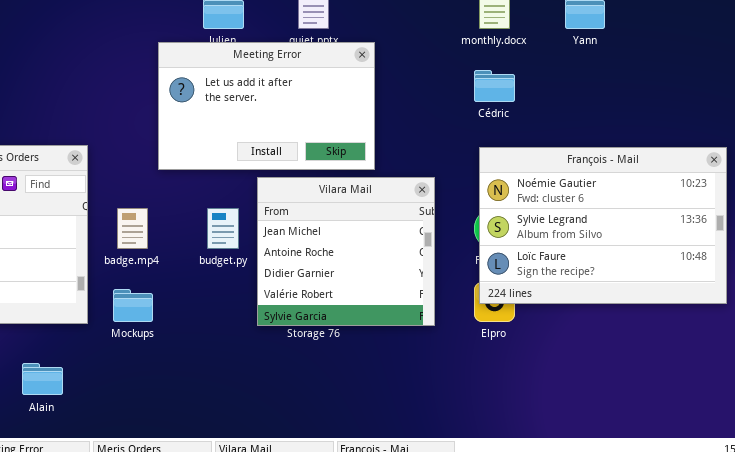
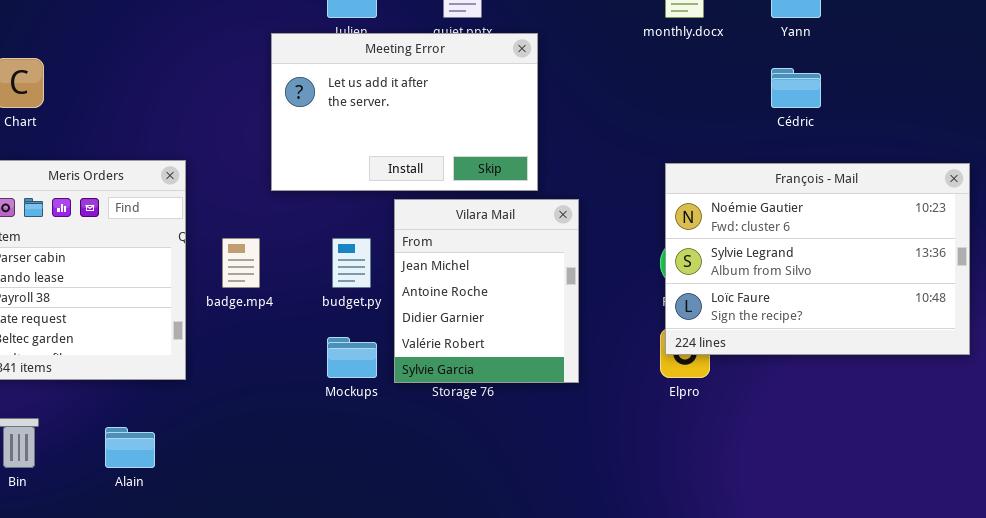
Cédric: [474,70,515,102] -> [771,68,821,108], moved
Vilara Mail: [257,177,435,326] -> [394,199,579,383], resized
Mockups: [113,289,153,322] -> [327,337,377,378], moved

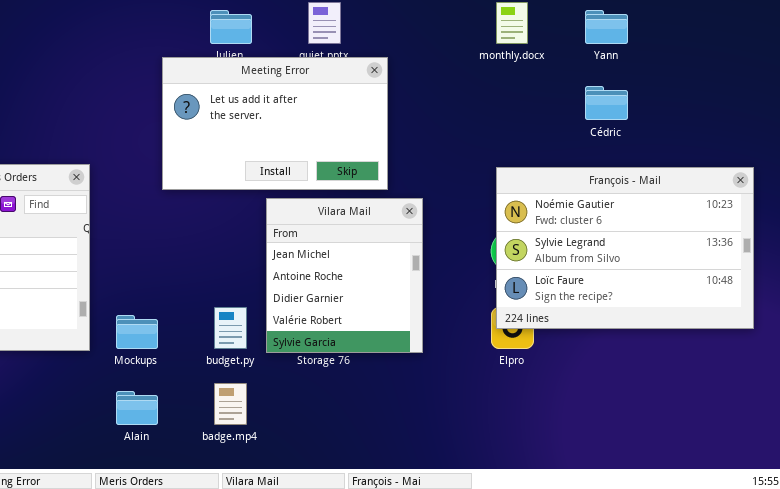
badge.mp4: [222,238,260,288] -> [214,383,247,425], moved
budget.py: [332,238,371,288] -> [214,307,247,349], moved
Mockups: [327,337,377,378] -> [116,315,158,349], moved
Alain: [105,427,155,468] -> [116,391,158,425], moved

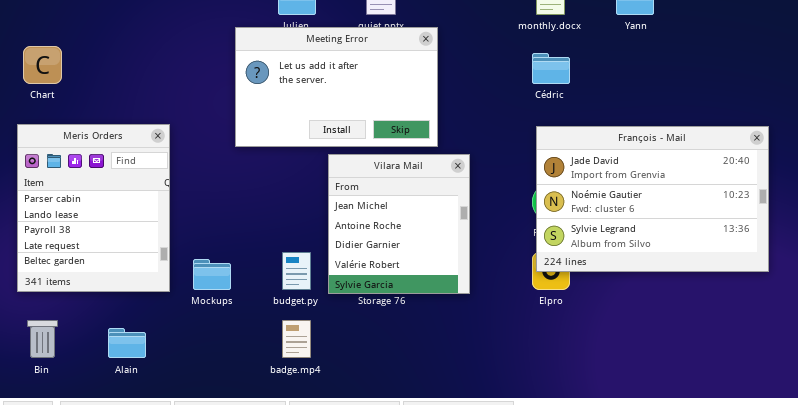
Cédric: [585,86,628,120] -> [532,53,570,84], moved
François - Mail: [496,167,754,329] -> [536,126,769,272], scrolled up 1 row
Alain: [116,391,158,425] -> [108,328,146,358], moved

